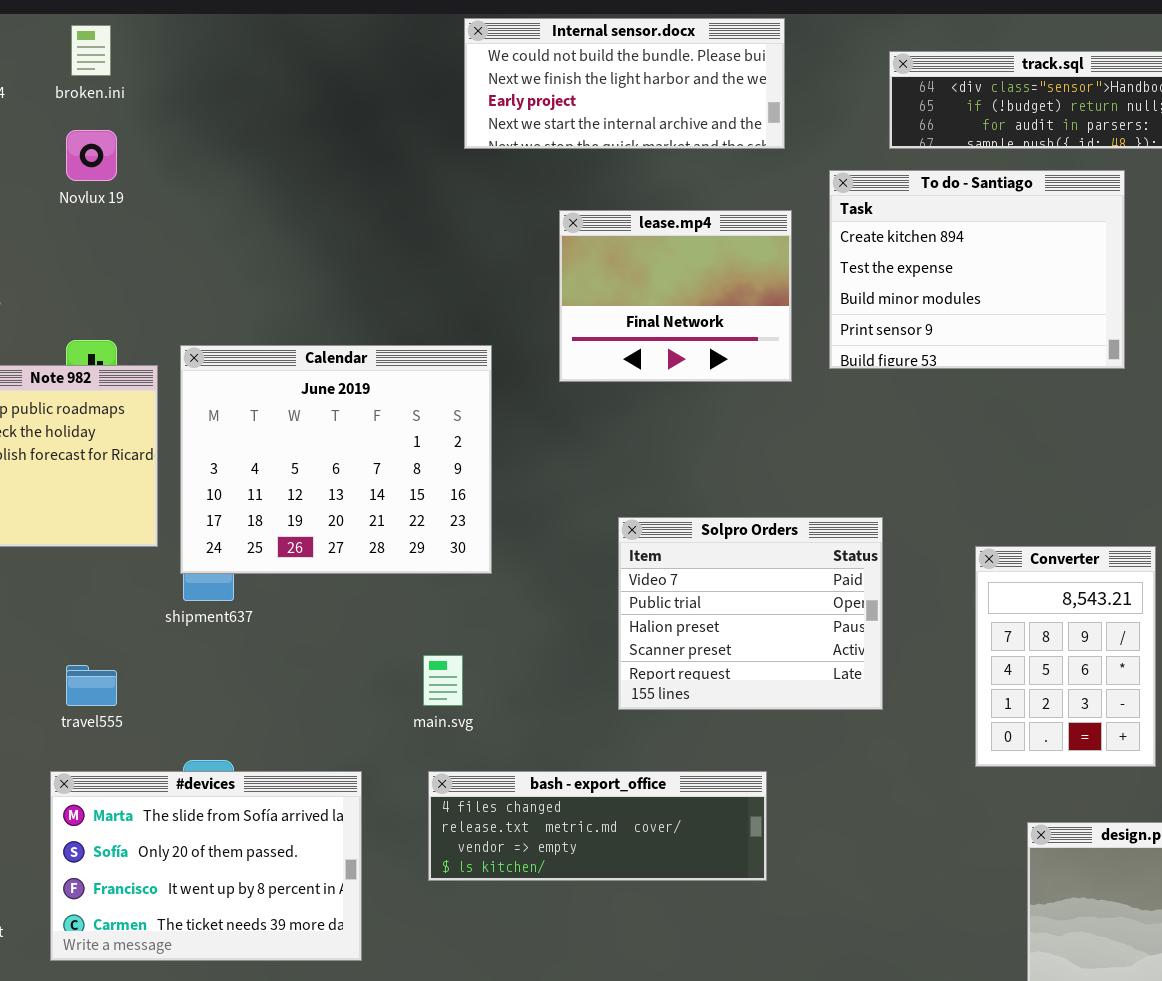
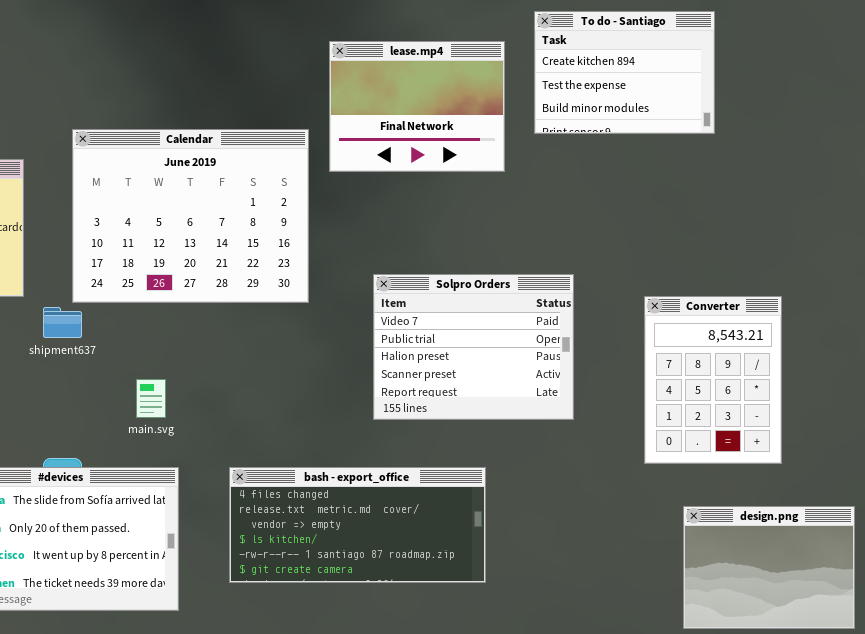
To do - Santiago: [829,170,1125,369] -> [534,11,715,134], resized
Calendar: [180,345,492,574] -> [72,129,309,303], moved
main.svg: [423,655,463,706] -> [136,379,166,418], moved
bash - export_office: [428,771,767,881] -> [229,467,486,583], resized

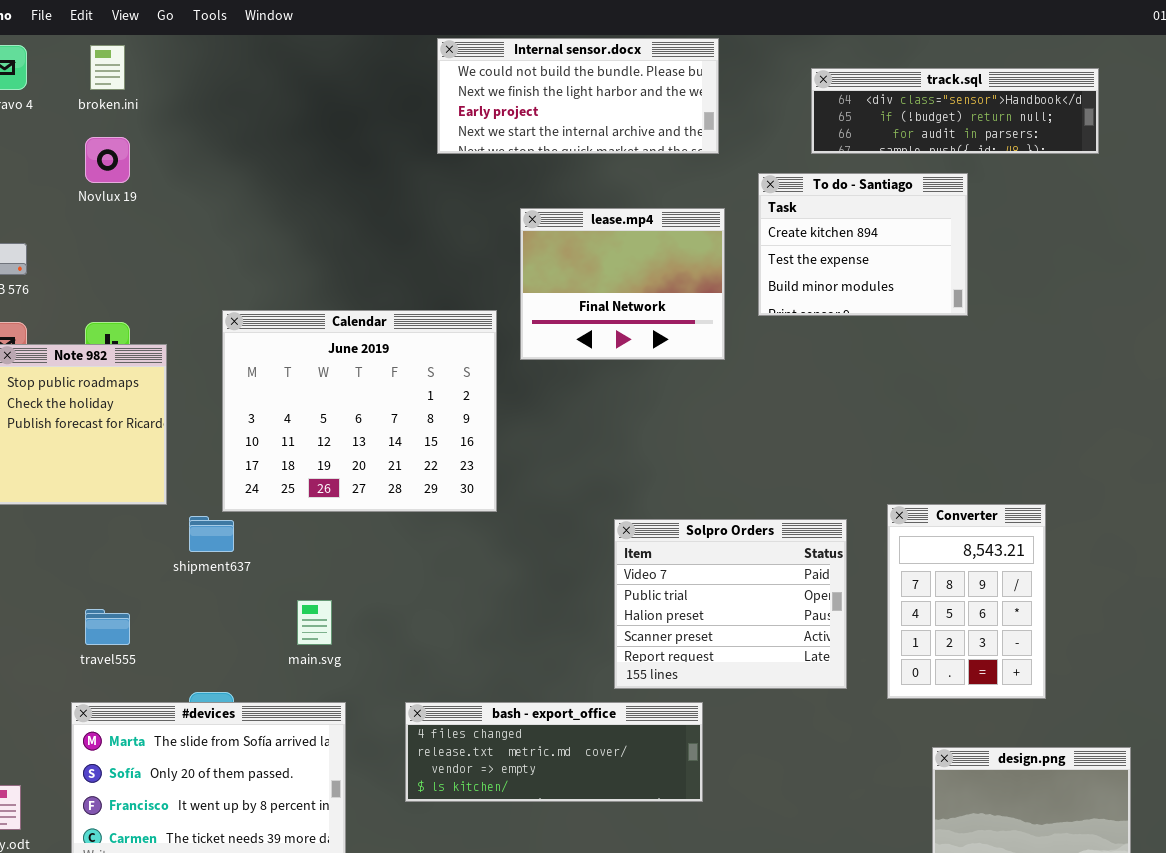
Solpro Orders: [373,274,574,420] -> [614,519,847,689], moved
bash - export_office: [229,467,486,583] -> [405,702,703,802], resized

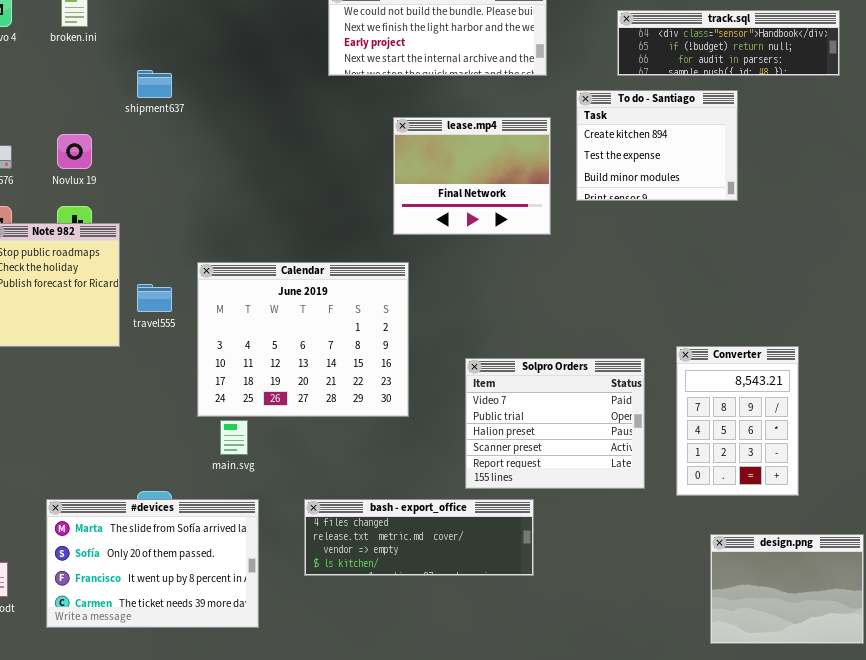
Novlux 19: [85,137,130,183] -> [57,134,92,169], moved
Calendar: [222,310,497,512] -> [197,262,409,417], moved
shipment637: [189,516,234,552] -> [137,70,172,98], moved
travel555: [85,609,130,645] -> [137,284,172,312], moved

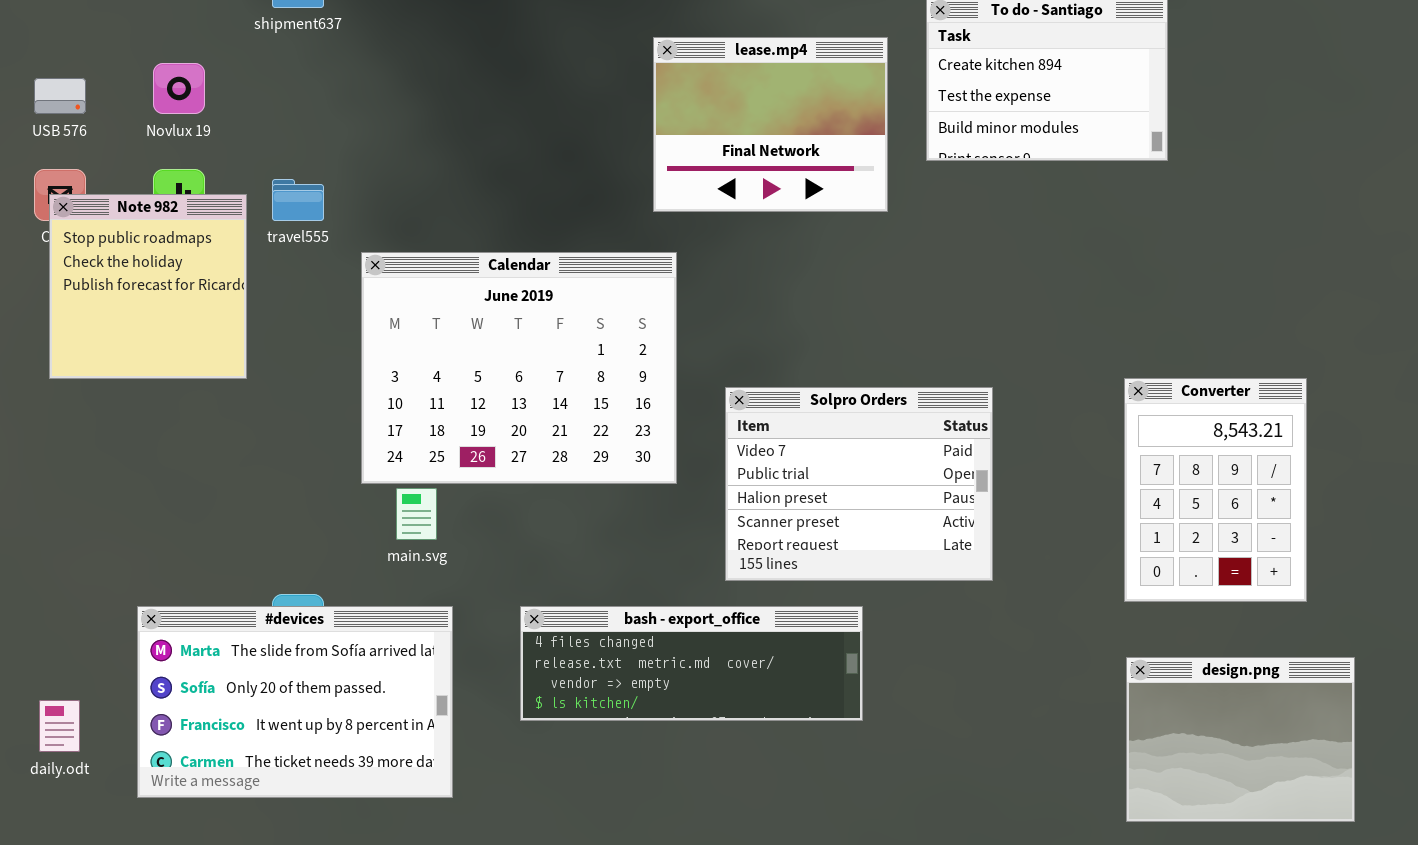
travel555: [137,284,172,312] -> [272,179,324,221], moved
Converter: [676,346,799,496] -> [1124,378,1307,602], moved
Solpro Orders: [465,358,645,489] -> [725,387,993,581], moved

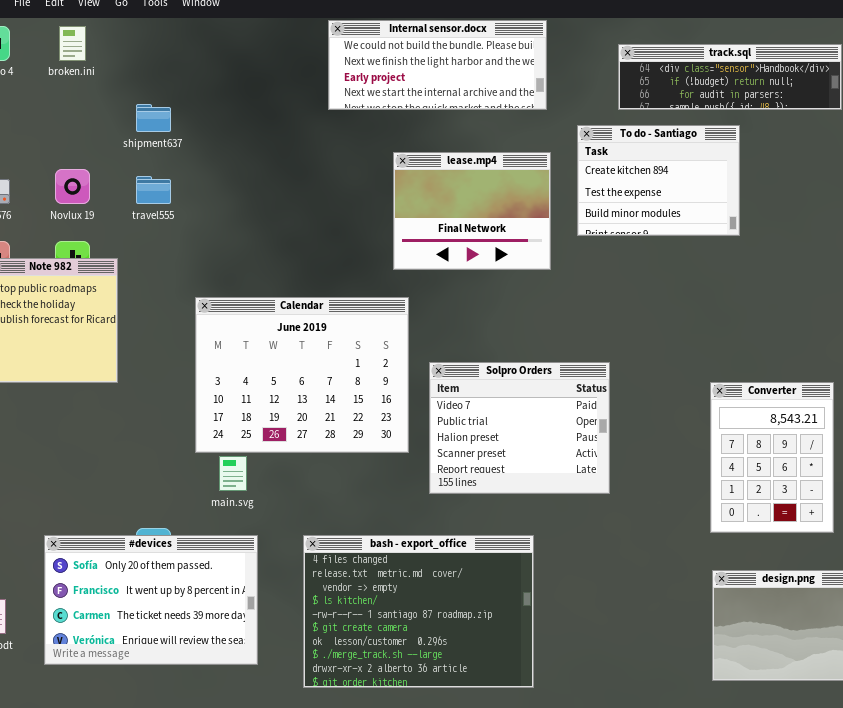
travel555: [272,179,324,221] -> [136,176,171,204], moved
Solpro Orders: [725,387,993,581] -> [429,362,610,494], moved
#devices: [137,606,453,798] -> [44,535,258,665], scrolled down 1 row
bash - export_office: [520,606,863,721] -> [303,535,534,688], resized

